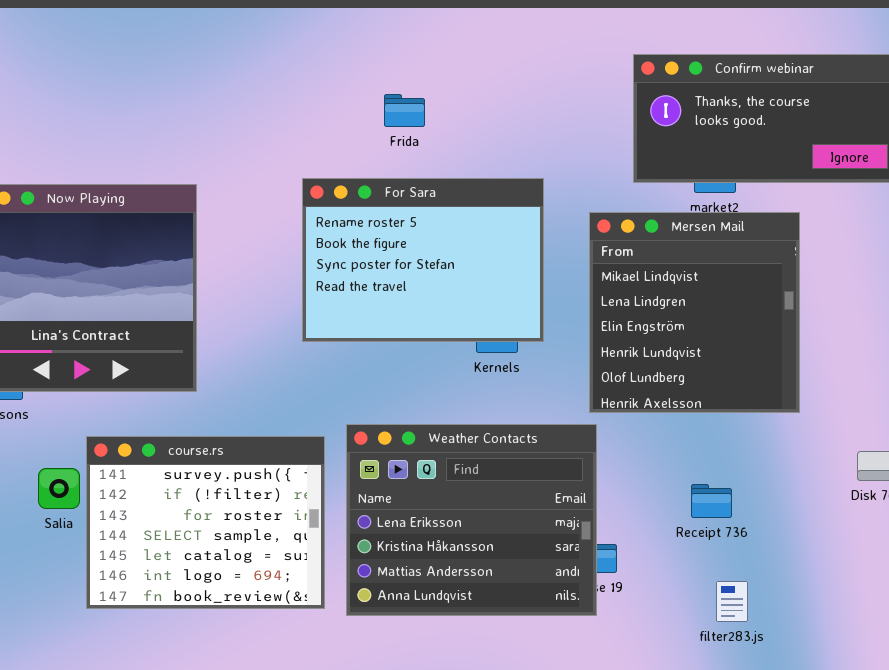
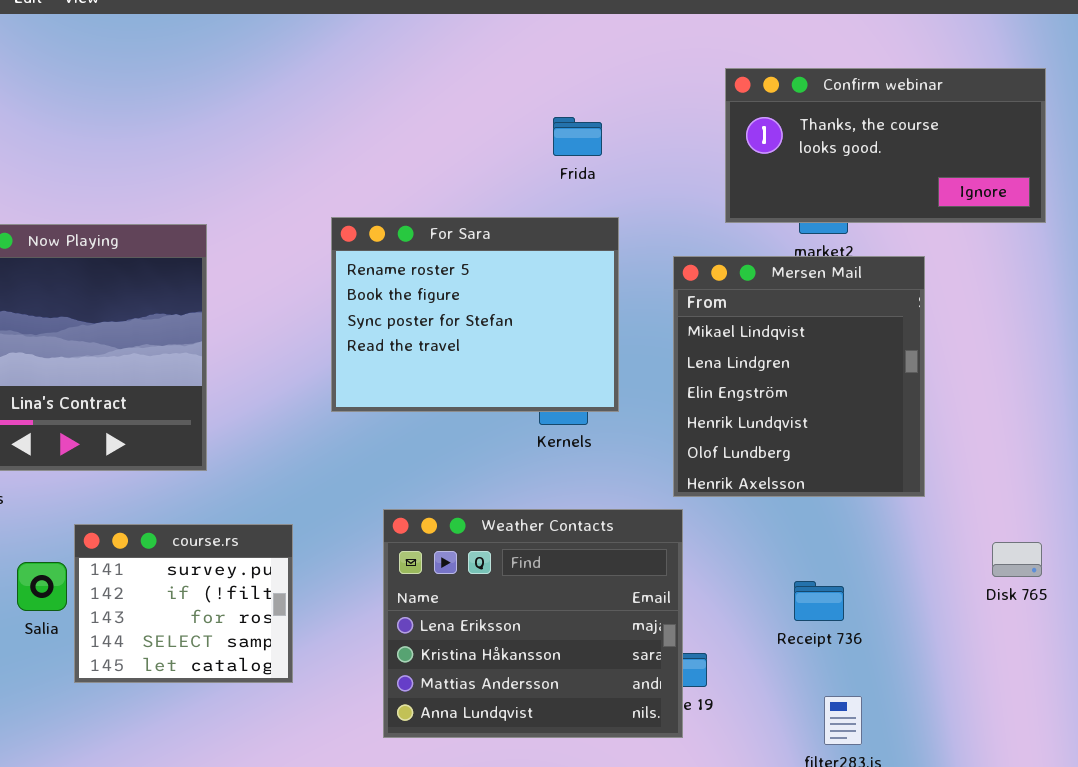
Frida: [384,94,425,127] -> [553,117,602,156], moved
course.rs: [86,436,325,609] -> [74,524,293,683], resized

